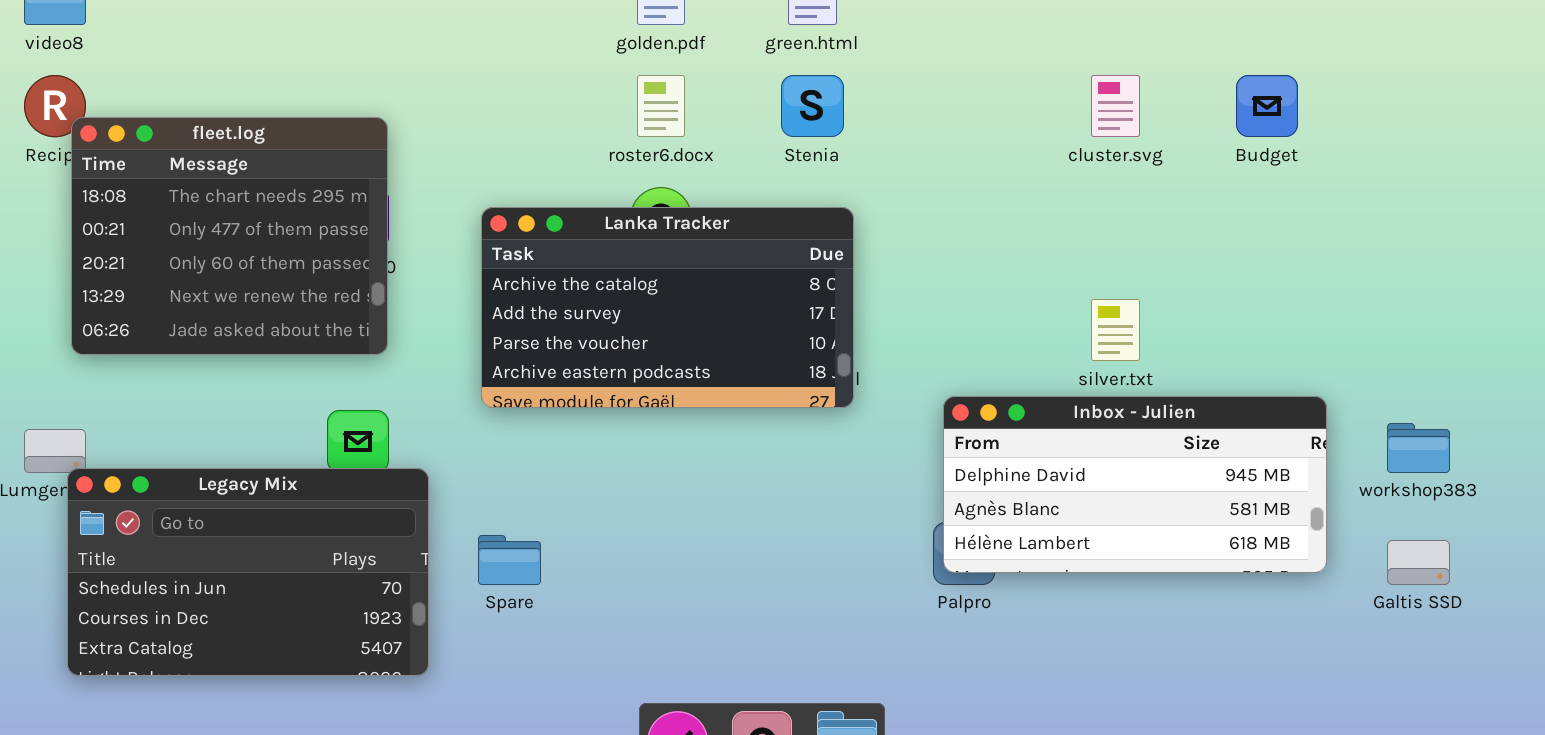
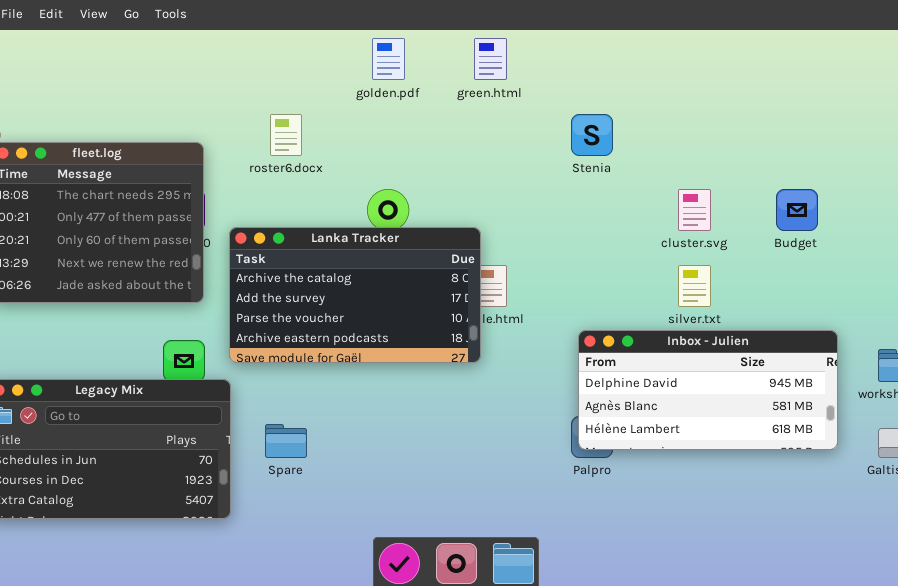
roster6.docx: [637,75,685,137] -> [270,114,302,156], moved
Stenia: [781,75,844,137] -> [571,114,613,156], moved
cluster.svg: [1091,75,1140,137] -> [678,189,711,231], moved
Budget: [1236,75,1298,137] -> [776,189,818,231], moved
Lanka Tracker: [481,207,854,408] -> [229,227,481,363], moved

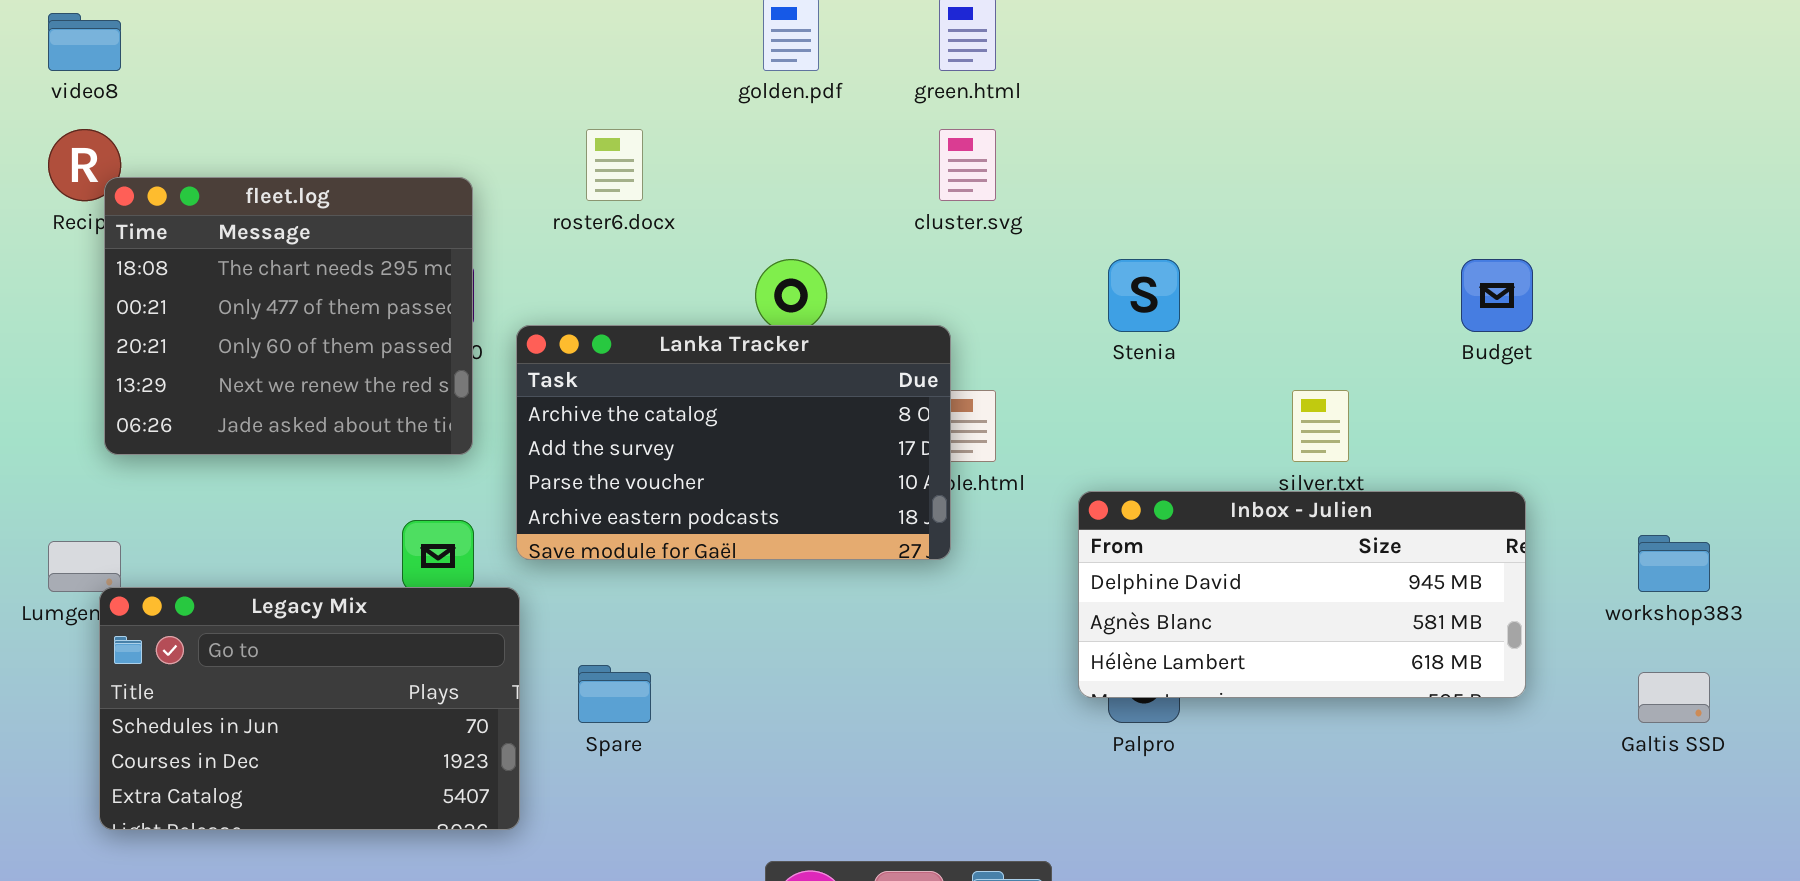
Stenia: [571,114,613,156] -> [1108,259,1180,332], moved
cluster.svg: [678,189,711,231] -> [939,129,996,201], moved
Inbox - Julien: [578,330,838,450] -> [1078,491,1526,698], moved

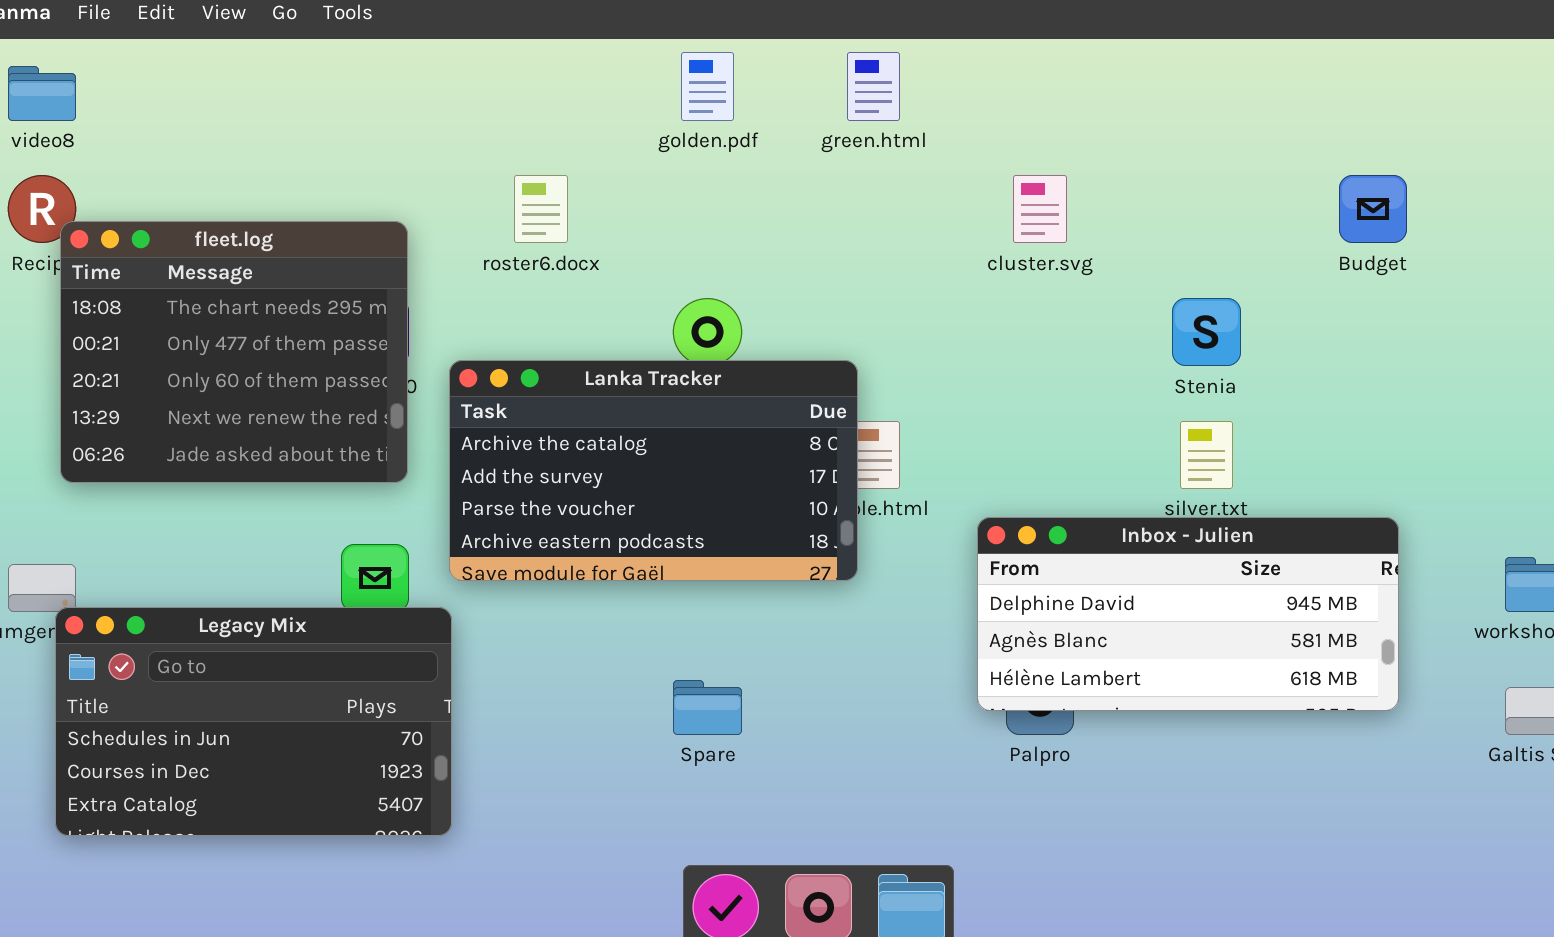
cluster.svg: [939,129,996,201] -> [1013,175,1067,243], moved
Stenia: [1108,259,1180,332] -> [1172,298,1241,366], moved
Budget: [1461,259,1533,332] -> [1339,175,1407,243], moved
Spare: [578,665,651,723] -> [673,680,742,735], moved

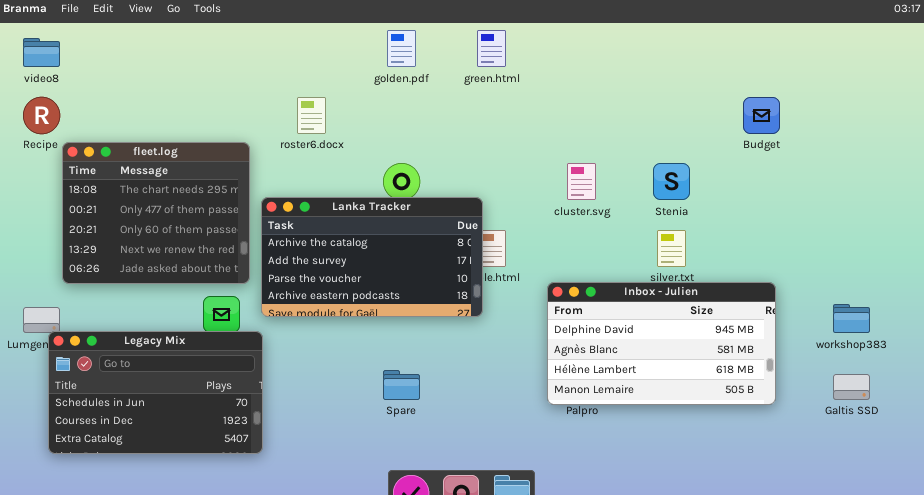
cluster.svg: [1013,175,1067,243] -> [567,163,596,200], moved
fleet.log: [60,221,408,483] -> [62,142,250,284], moved
Inbox - Julien: [977,517,1399,711] -> [547,282,776,405], resized

